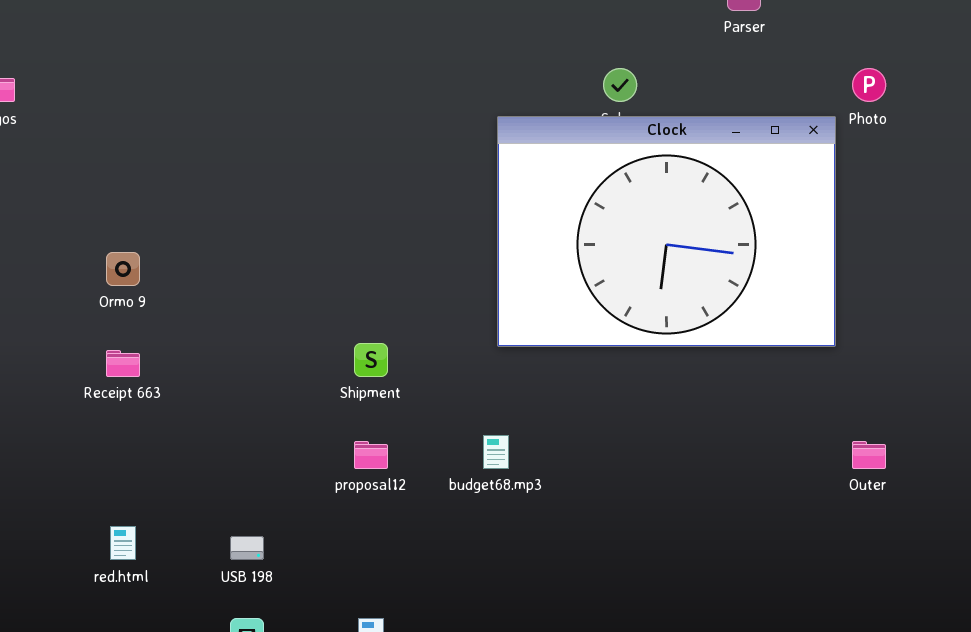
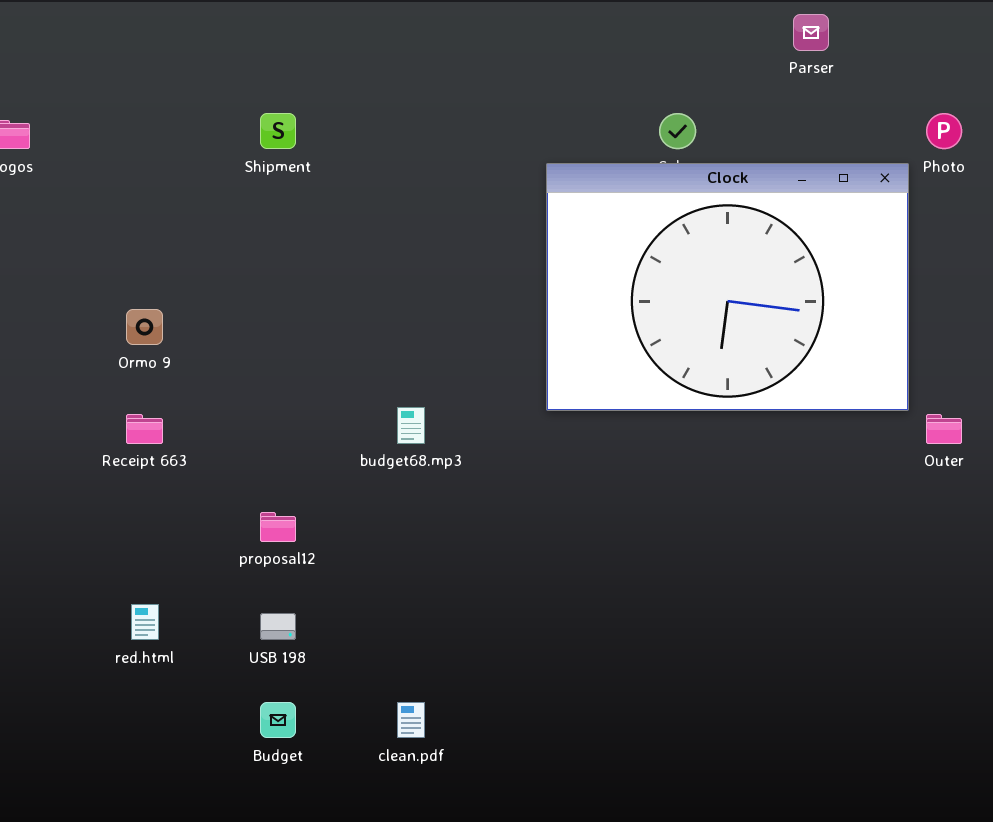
Shipment: [354,343,388,377] -> [260,113,296,149], moved
budget68.mp3: [483,435,509,469] -> [397,407,425,444], moved
proposal12: [354,441,388,469] -> [260,512,296,542], moved
Outer: [852,441,886,469] -> [926,414,962,444], moved

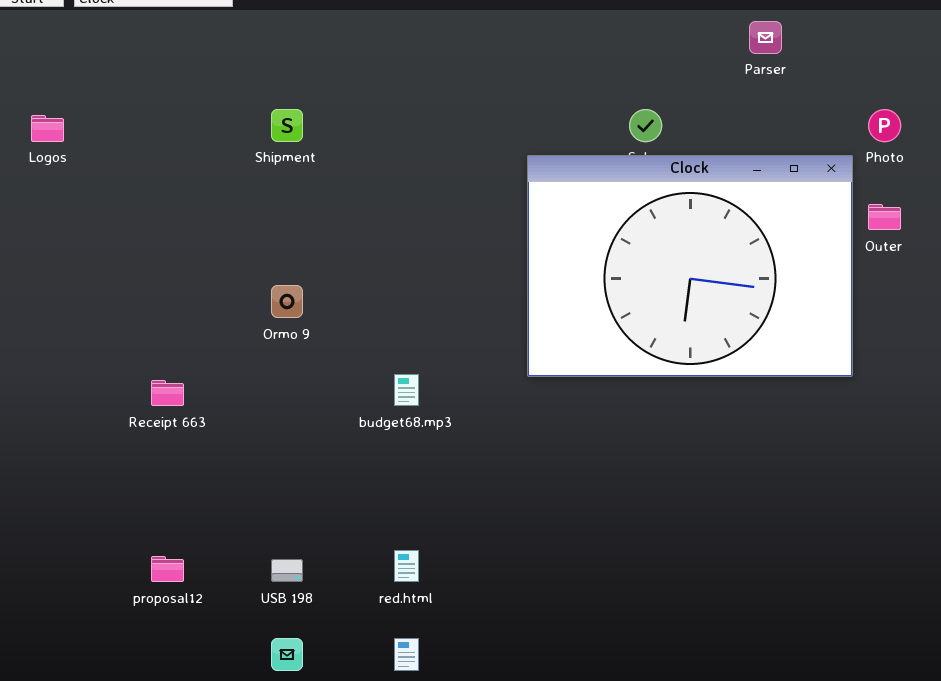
Ormo 9: [126,309,163,345] -> [271,285,303,318], moved
Outer: [926,414,962,444] -> [868,204,901,230], moved
proposal12: [260,512,296,542] -> [151,556,184,582], moved
red.html: [131,604,159,640] -> [394,550,419,582], moved

